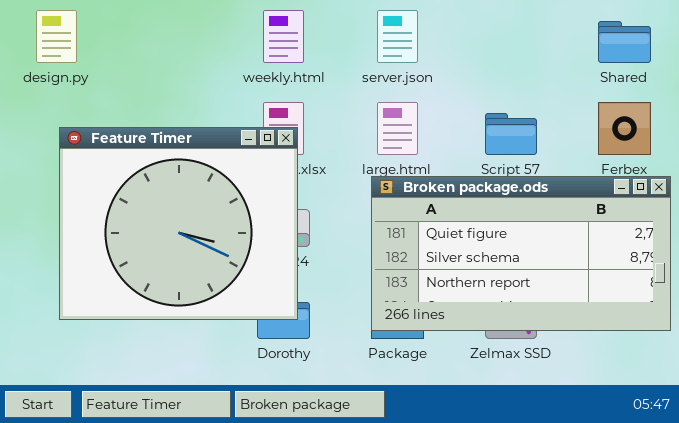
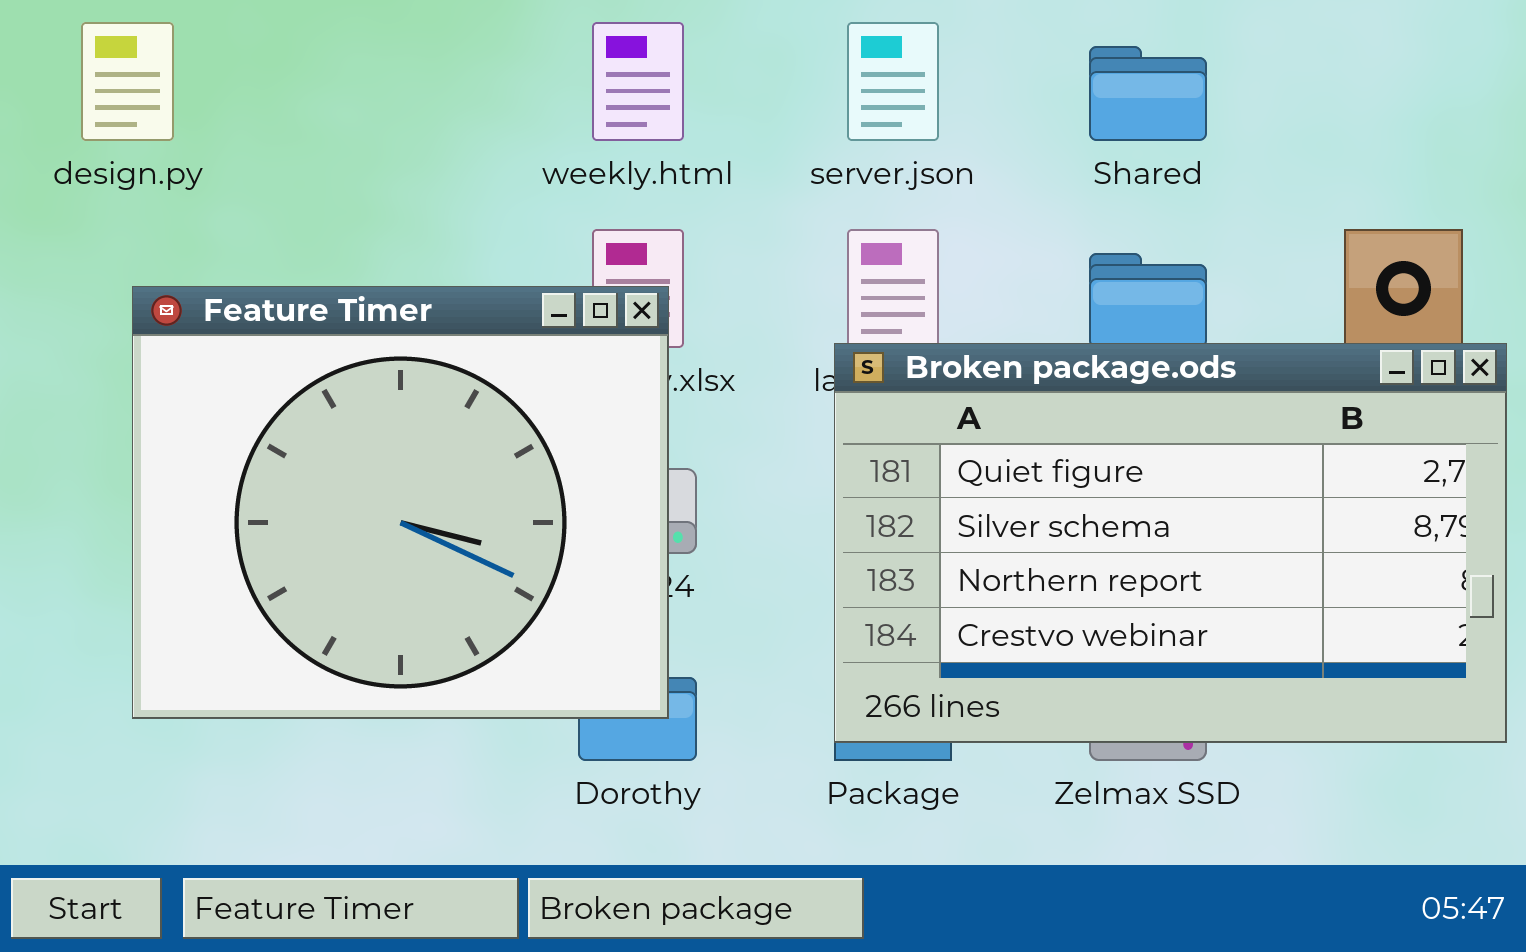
Shared: [598,21,651,63] -> [1089,46,1207,141], moved
Broken package.ods: [371,176,671,331] -> [834,343,1507,743], resized

